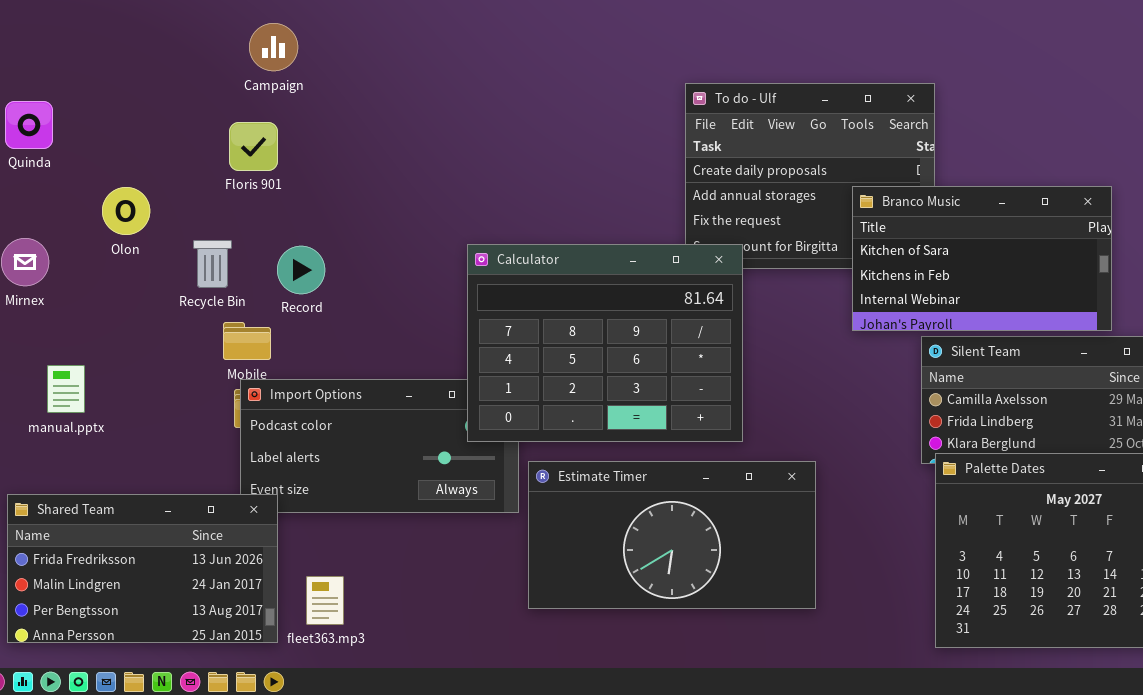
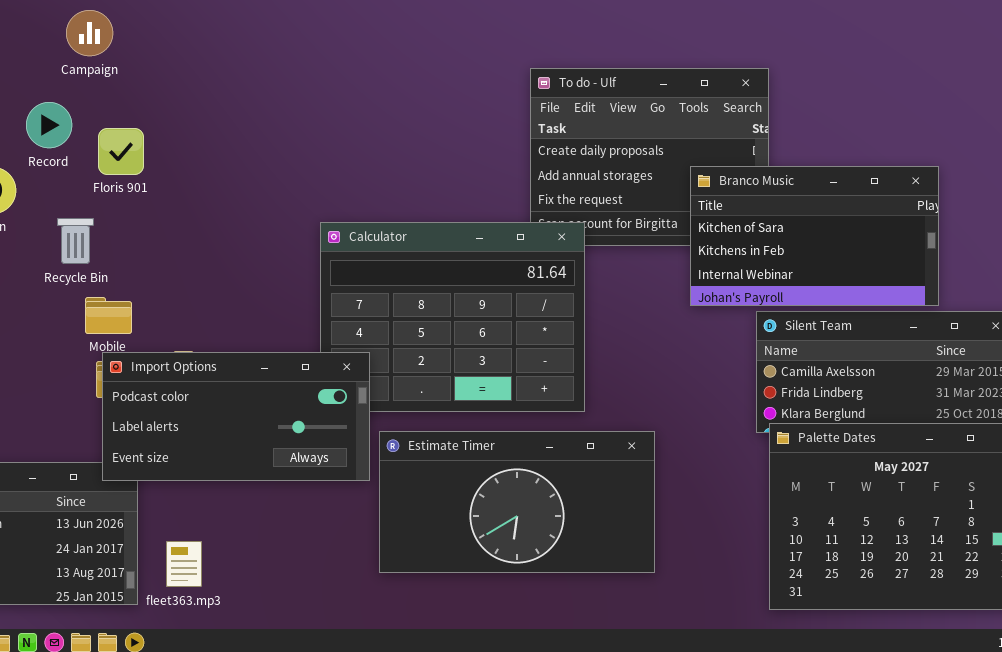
Campaign: [249,23,298,71] -> [66,10,113,56], moved
Floris 901: [229,122,278,171] -> [98,128,144,175], moved
Record: [277,246,325,294] -> [26,102,72,148], moved
Import Options: [240,379,519,513] -> [102,352,370,481], raised

